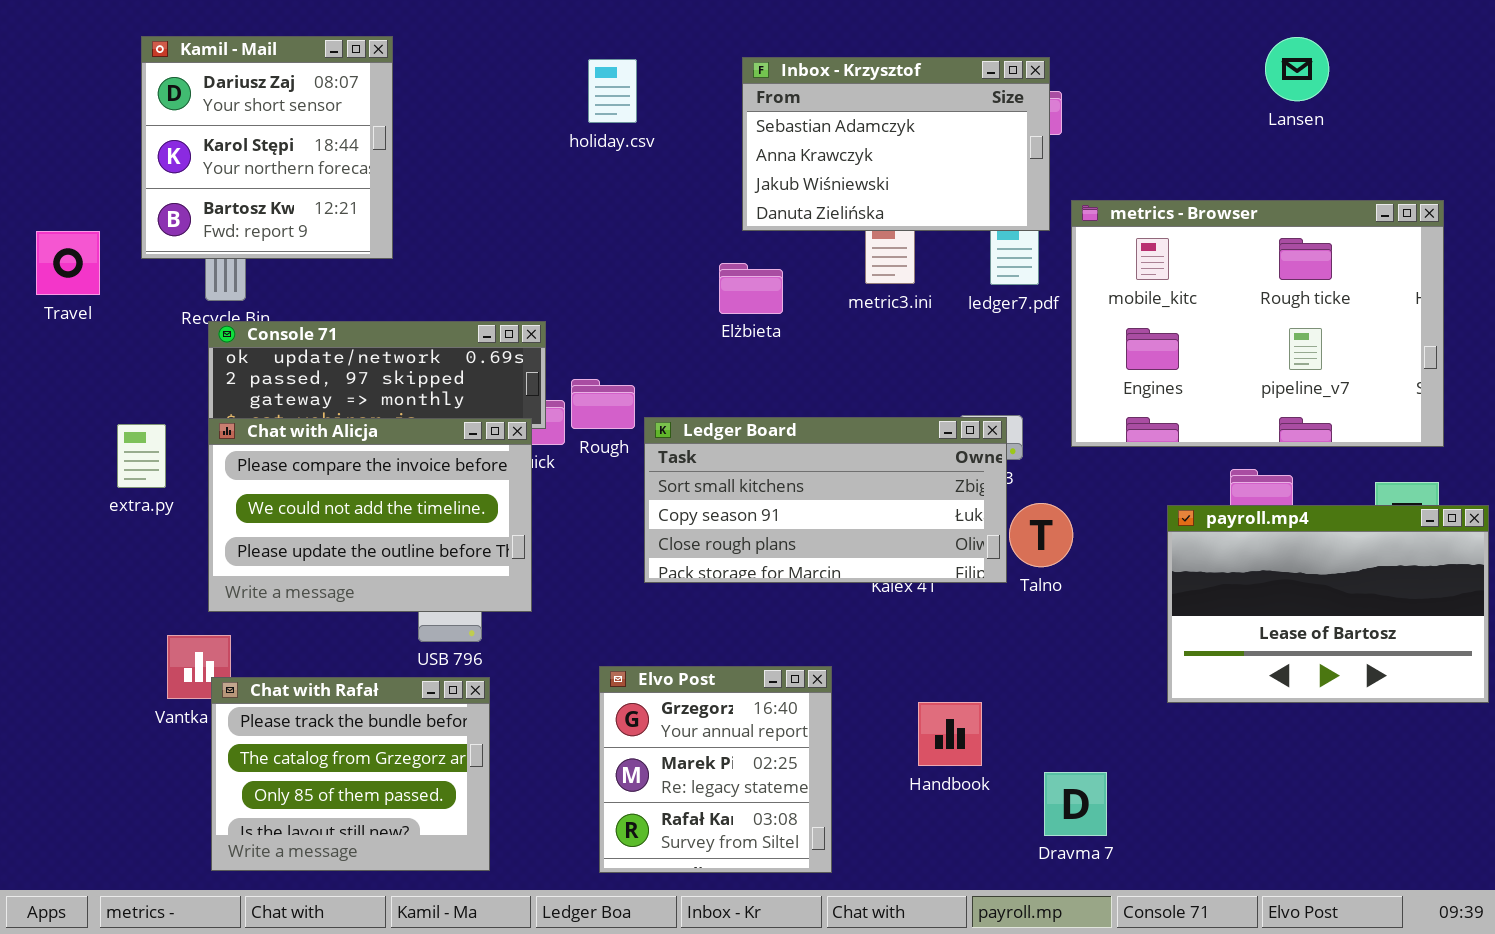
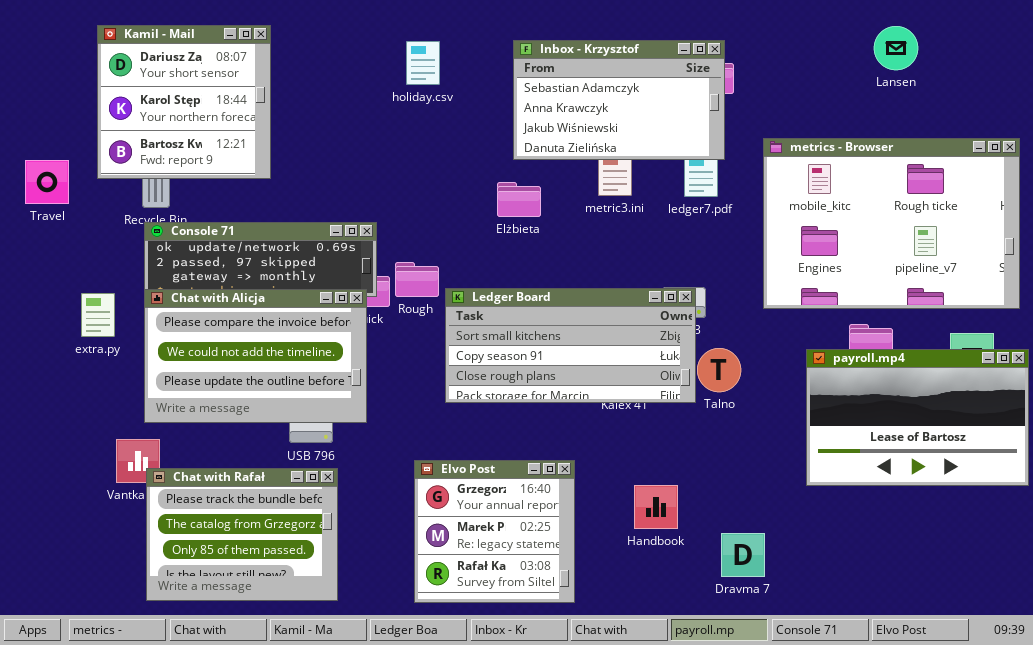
metrics - Browser: [1071,200,1444,447] -> [763,138,1020,309], moved

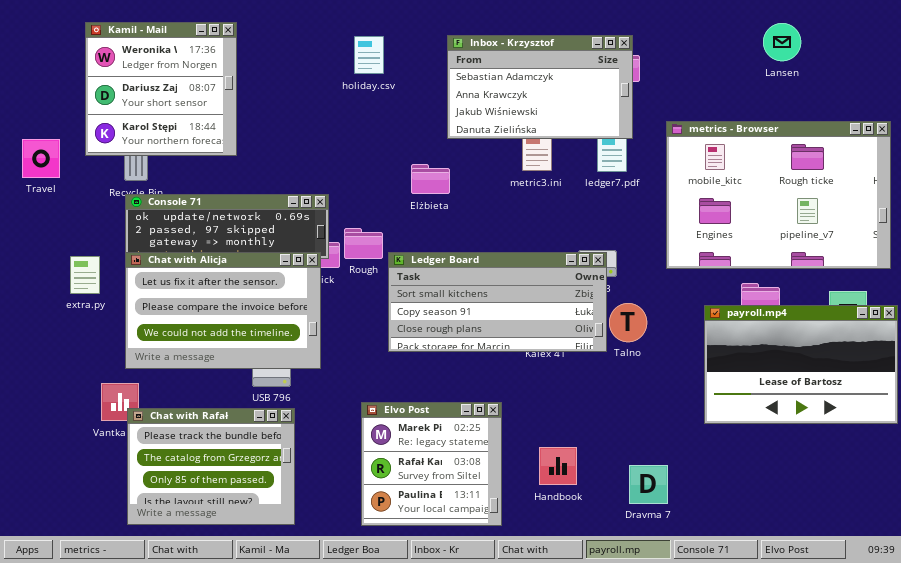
Kamil - Mail: [97,25,271,179] -> [85,22,237,156], scrolled up 1 row
Elżbieta: [497,182,541,217] -> [411,164,450,194], moved
Chat with Alicja: [144,289,367,423] -> [125,252,321,369], scrolled up 1 row
Elvo Post: [414,460,575,603] -> [361,402,502,526], scrolled down 1 row
Handbook: [634,485,678,529] -> [539,447,577,485], moved

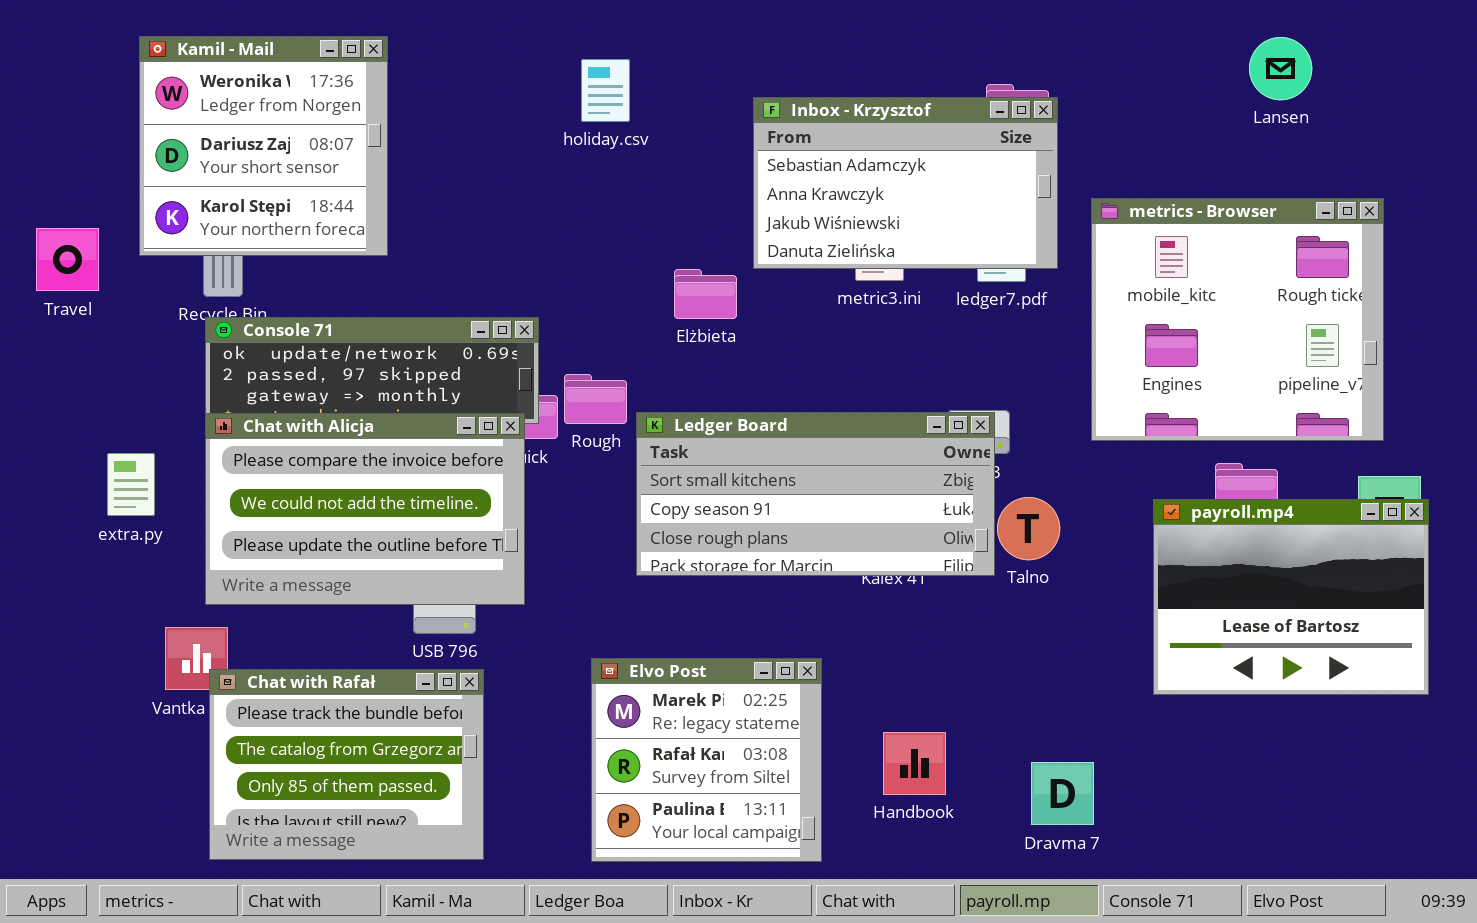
Inbox - Krzysztof: [447,35,633,139] -> [753,97,1058,269], moved
metrics - Browser: [666,121,891,269] -> [1091,198,1384,441], resized
Chat with Alicja: [125,252,321,369] -> [205,413,525,605], scrolled down 1 row
extra.py: [70,256,100,294] -> [107,453,155,516], moved
payroll.mp4: [704,305,898,424] -> [1153,499,1429,695], resized

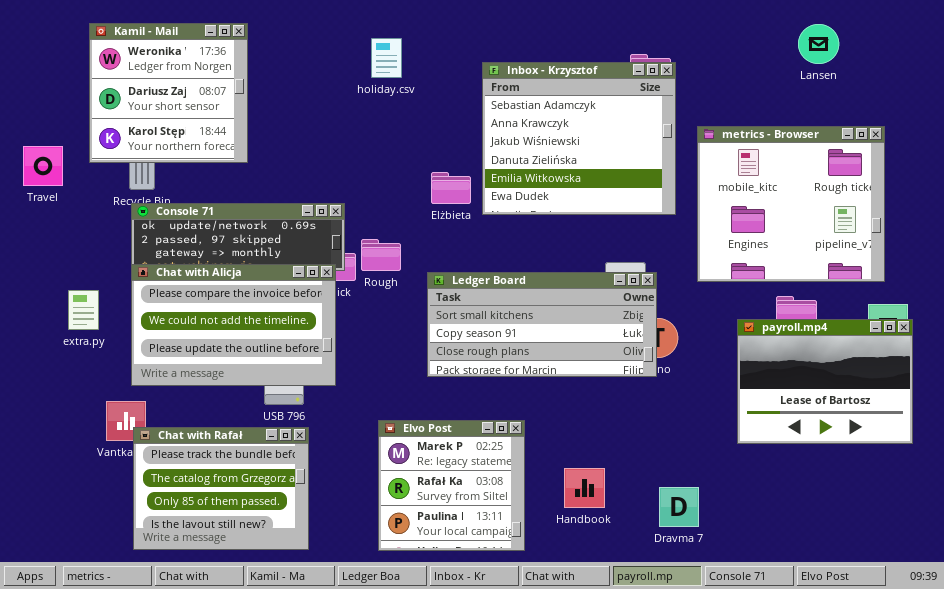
Inbox - Krzysztof: [753,97,1058,269] -> [482,62,676,215], resized
Ledger Board: [636,412,995,576] -> [427,272,657,377], moved

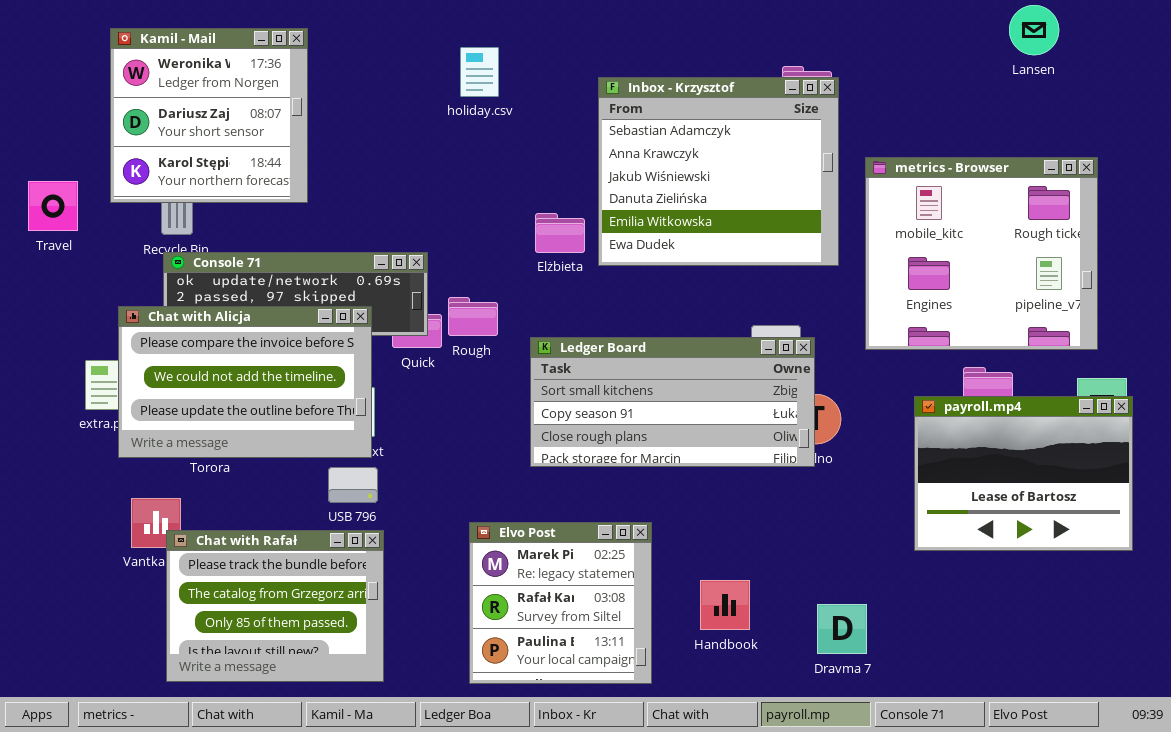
Lansen: [798,24,839,64] -> [1009,5,1059,55], moved
Chat with Alicja: [131,264,336,386] -> [118,306,372,458], moved

